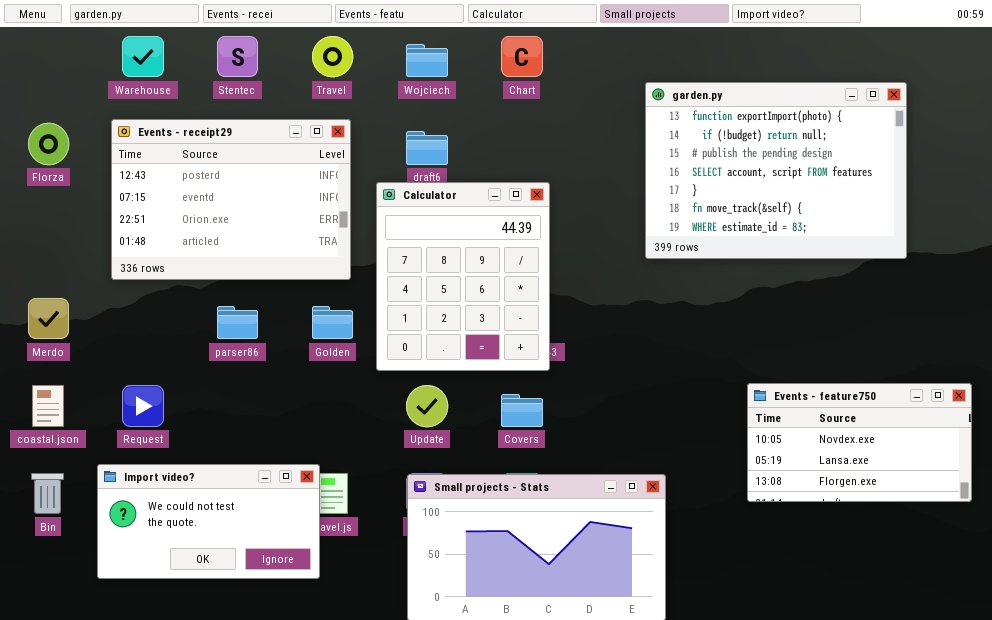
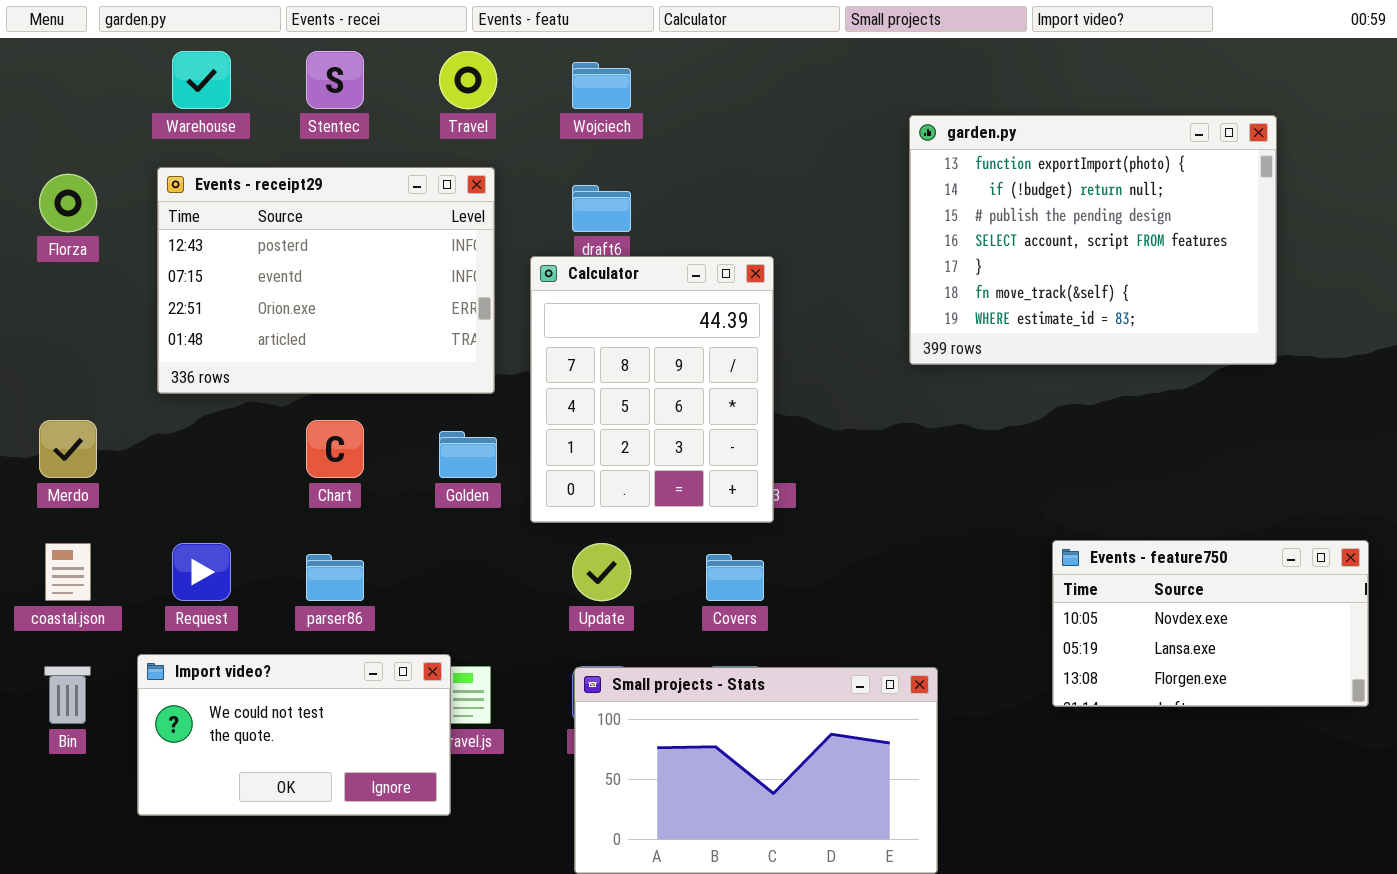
Chart: [501,36,543,77] -> [306,420,364,478], moved
parser86: [217,306,258,339] -> [306,554,364,601], moved

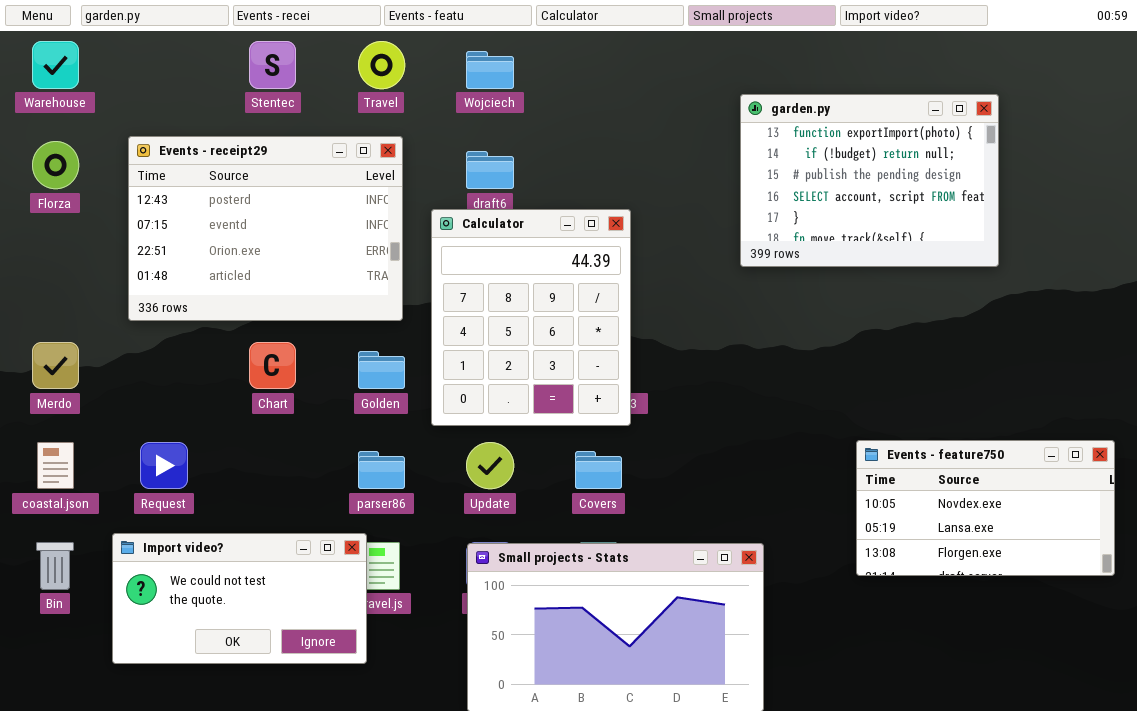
Warehouse: [172,51,231,109] -> [32,41,79,89], moved
garden.py: [909,115,1277,365] -> [740,94,999,267], resized
parser86: [306,554,364,601] -> [358,451,405,489], moved

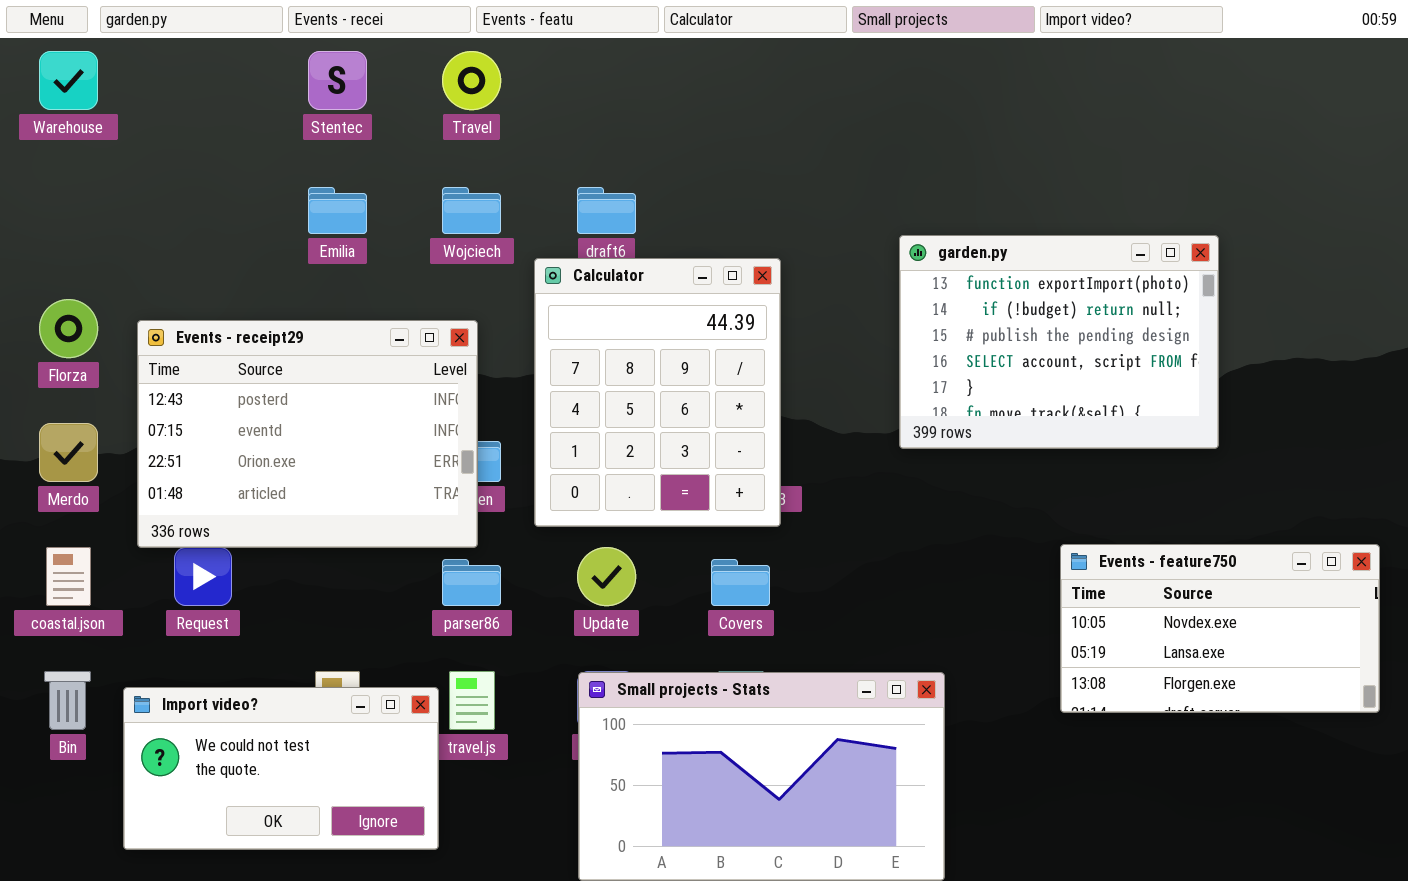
Wojciech: [466,51,514,89] -> [442,187,501,234], moved
garden.py: [740,94,999,267] -> [899,235,1219,449], moved
Events - receipt29: [128,136,403,321] -> [137,320,478,548], moved
Florza: [32,141,79,189] -> [39,299,98,358], moved
Import video?: [112,533,367,664] -> [123,687,439,850], moved

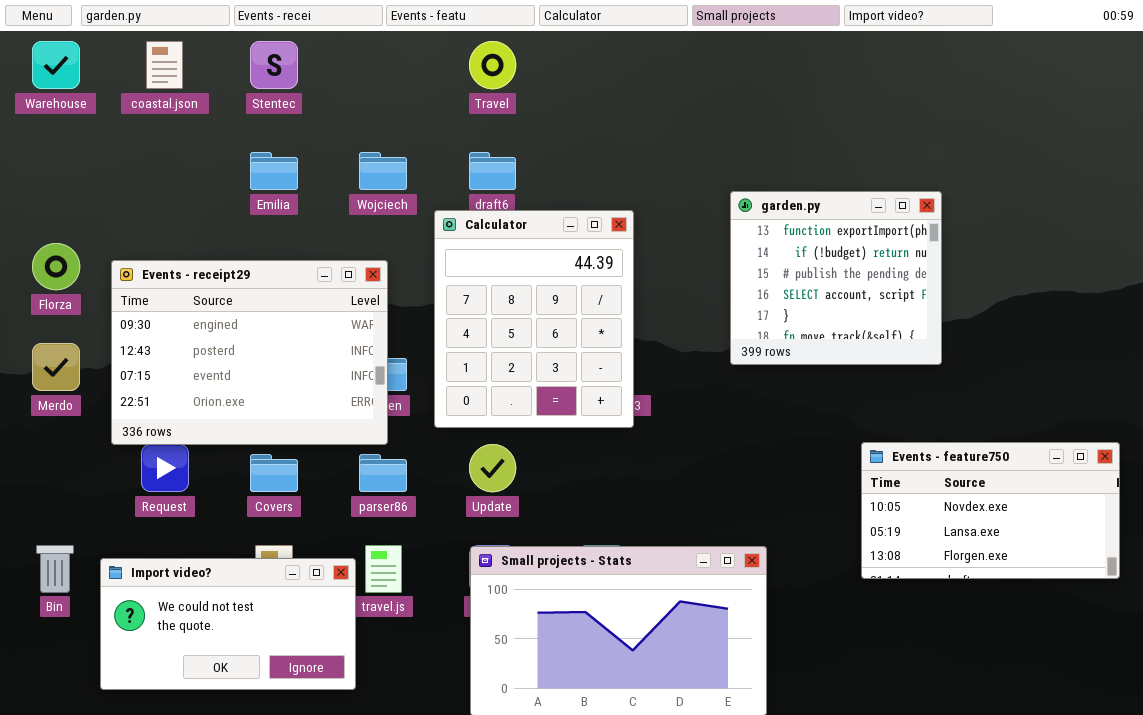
Travel: [442,51,501,110] -> [469,41,516,89], moved
garden.py: [899,235,1219,449] -> [730,191,942,365], resized
Events - receipt29: [137,320,478,548] -> [111,260,388,445], scrolled up 1 row
coastal.json: [46,547,91,606] -> [146,41,183,89], moved
Covers: [711,559,770,606] -> [250,454,298,492], moved

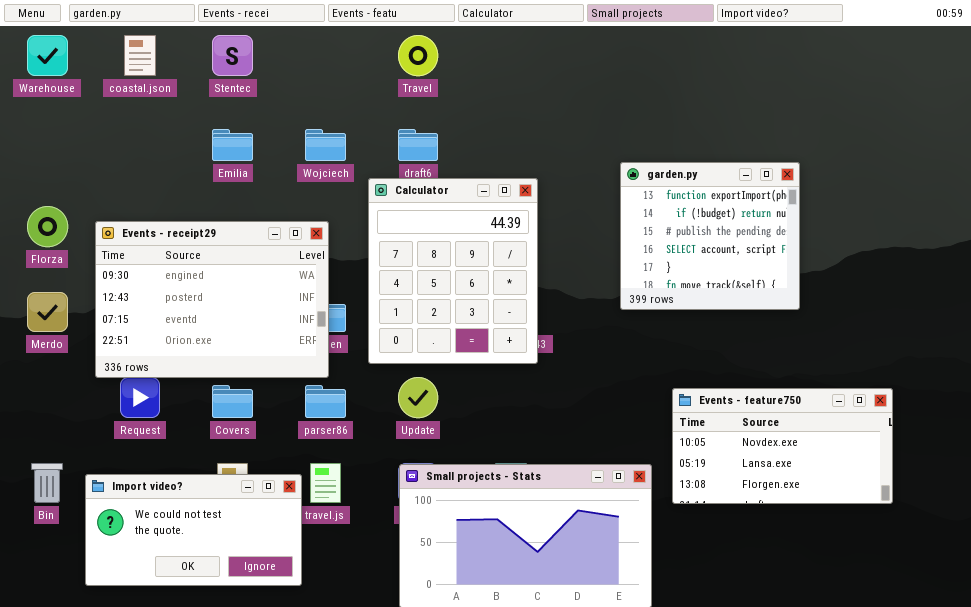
Events - feature750: [861,442,1120,579] -> [672,388,893,504], moved

